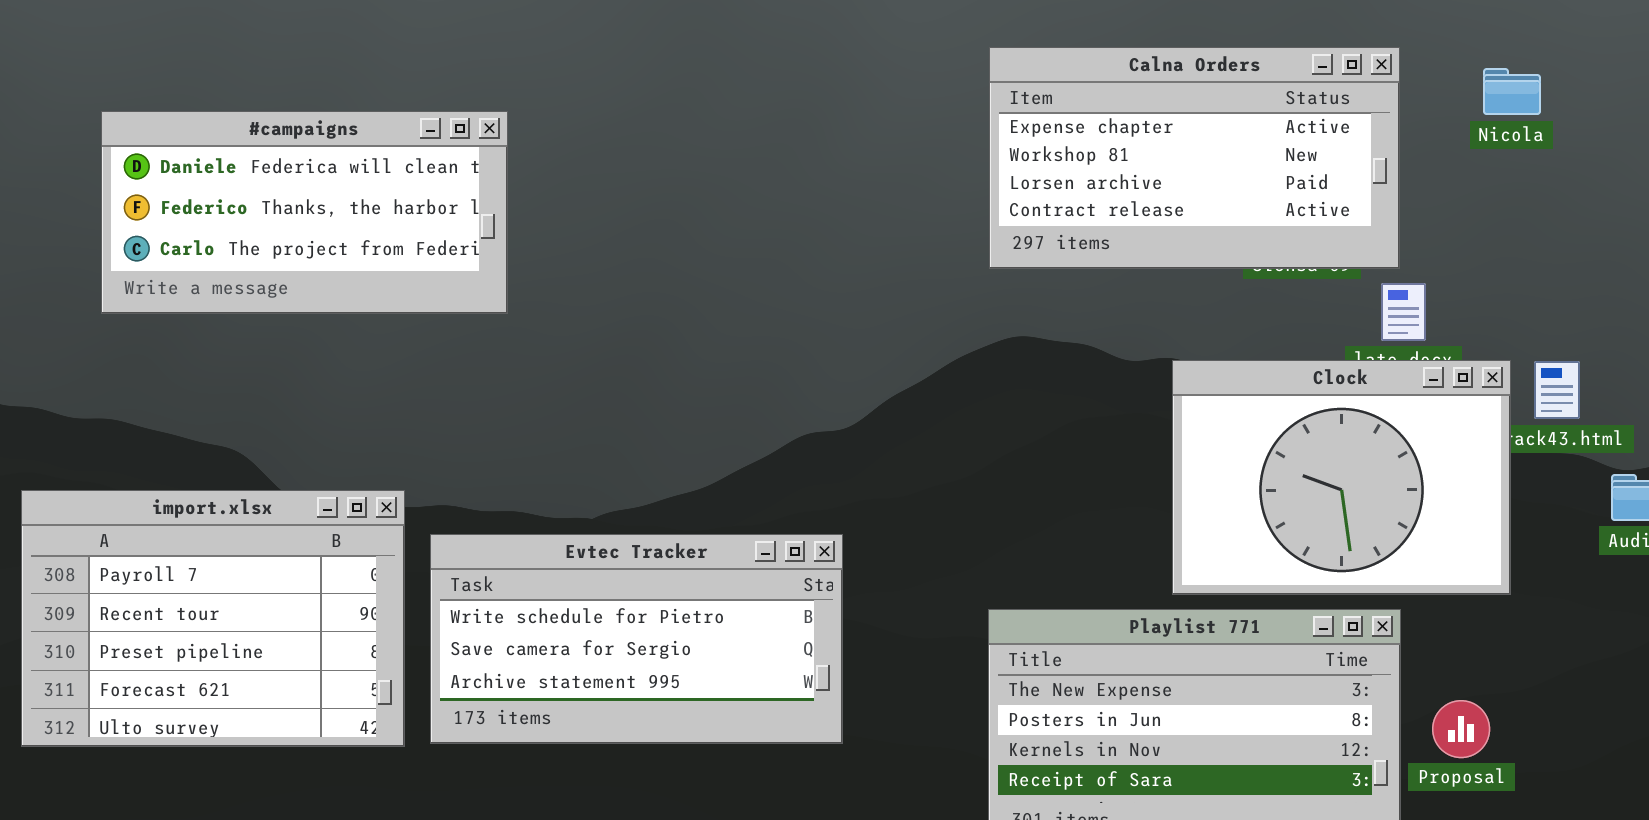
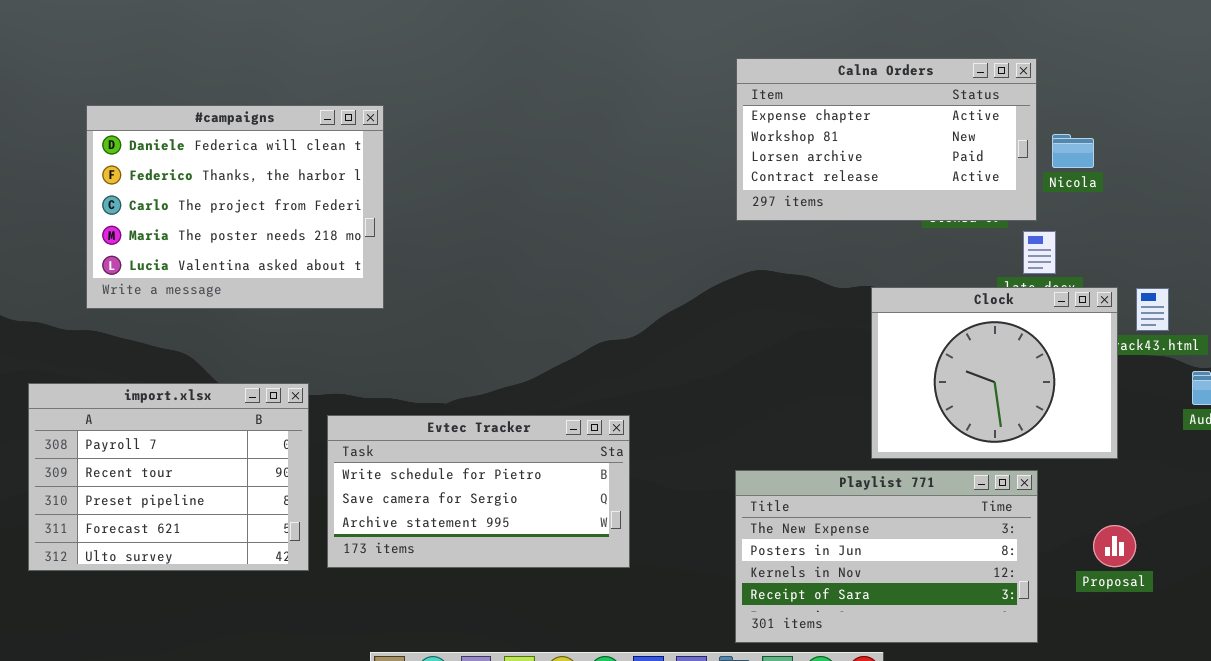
Nicola: [1483,68,1541,115] -> [1052,134,1094,168], moved
#campaigns: [101,111,508,314] -> [86,105,384,309], resized
Proposal: [1432,700,1490,758] -> [1093,525,1136,567], moved

